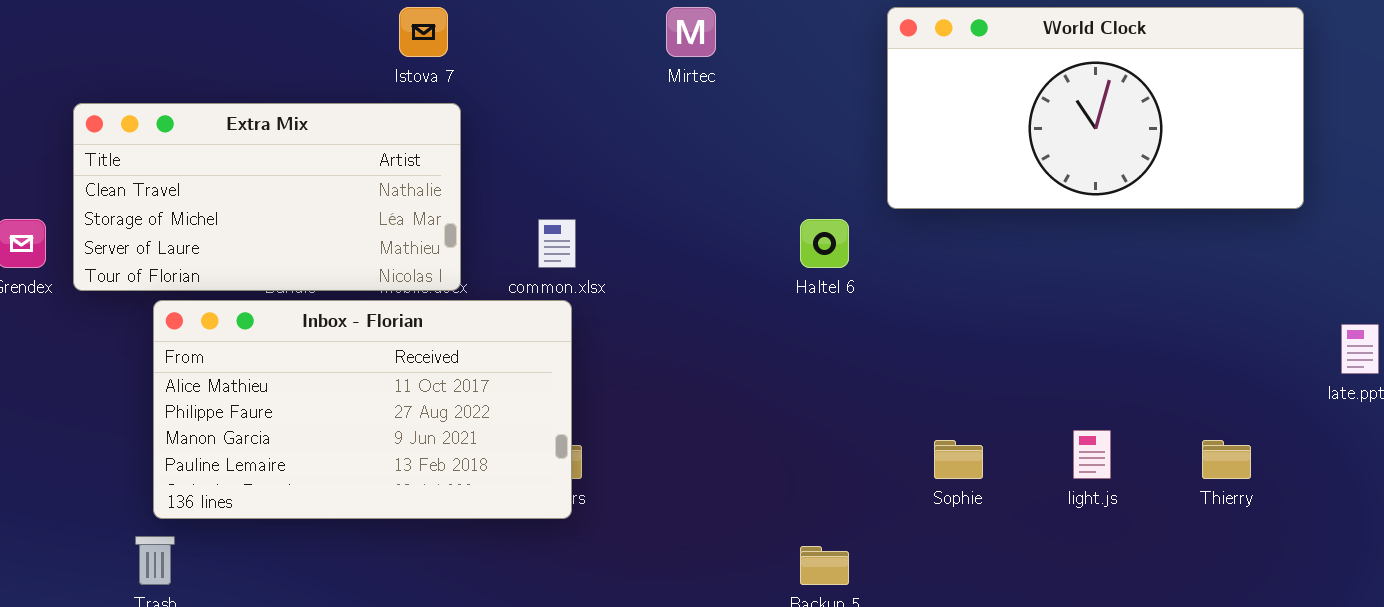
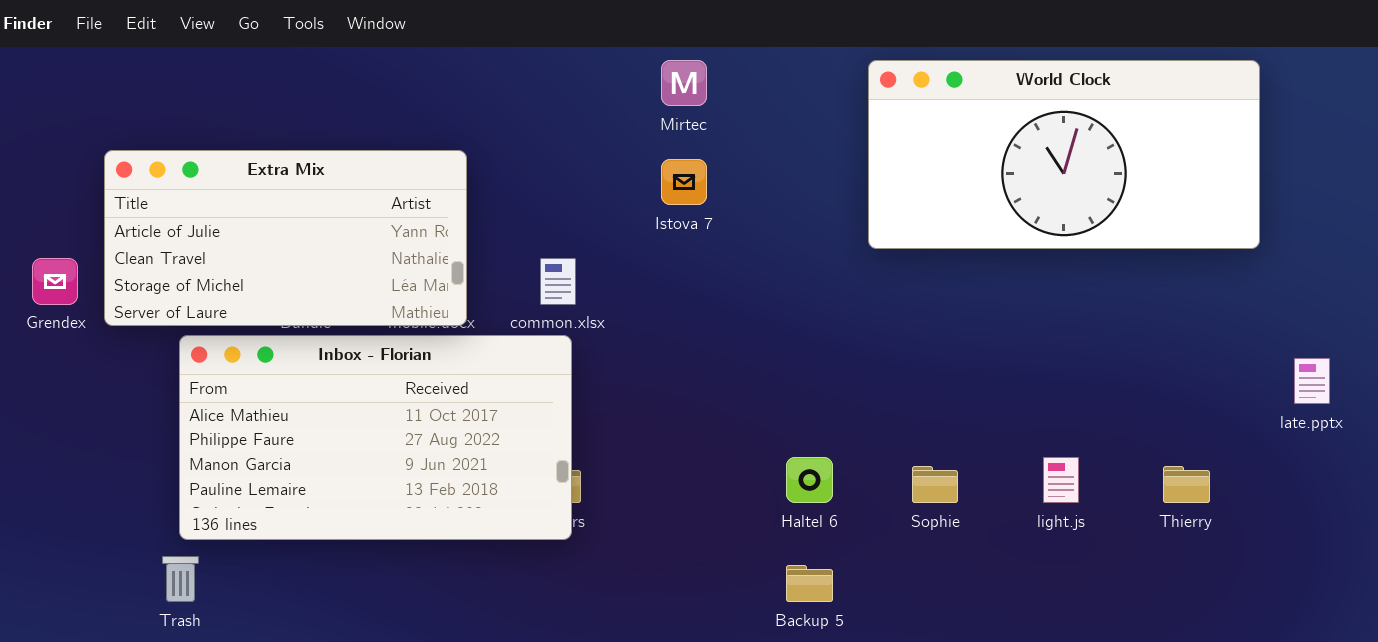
Istova 7: [399,7,448,57] -> [661,159,707,205], moved
Extra Mix: [73,103,461,291] -> [104,150,467,326], scrolled up 1 row
Haltel 6: [800,219,849,268] -> [786,457,833,503], moved

